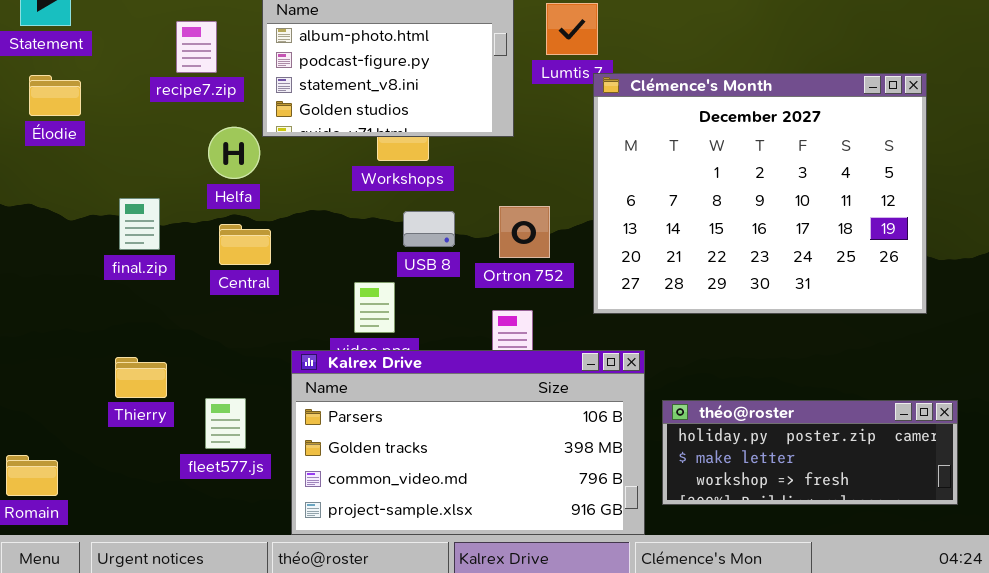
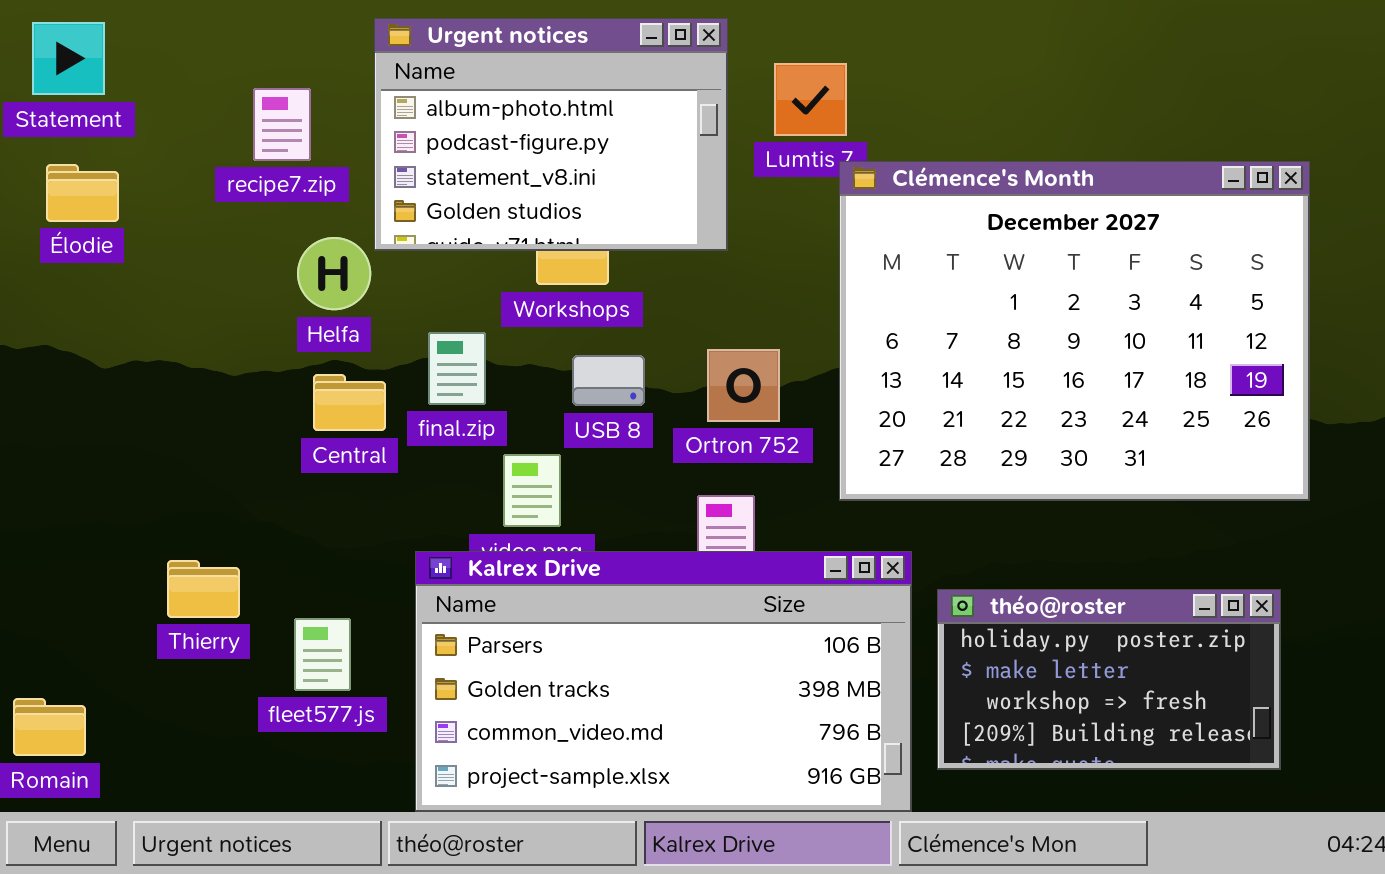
final.zip: [119,198,160,250] -> [428,332,486,405], moved
théo@roster: [662,400,958,505] -> [937,589,1281,770], resized

